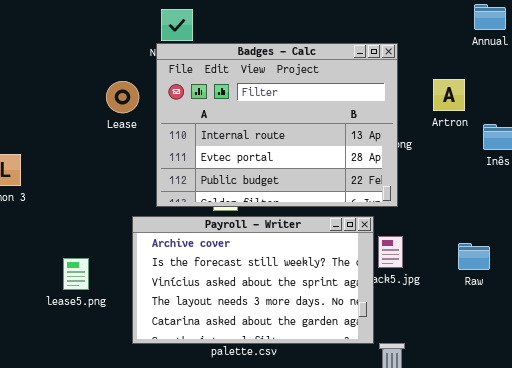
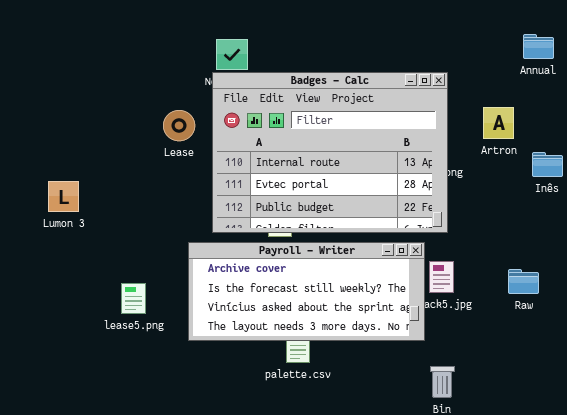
Payroll - Writer: [132,216,374,344] -> [188,242,425,341], resized

